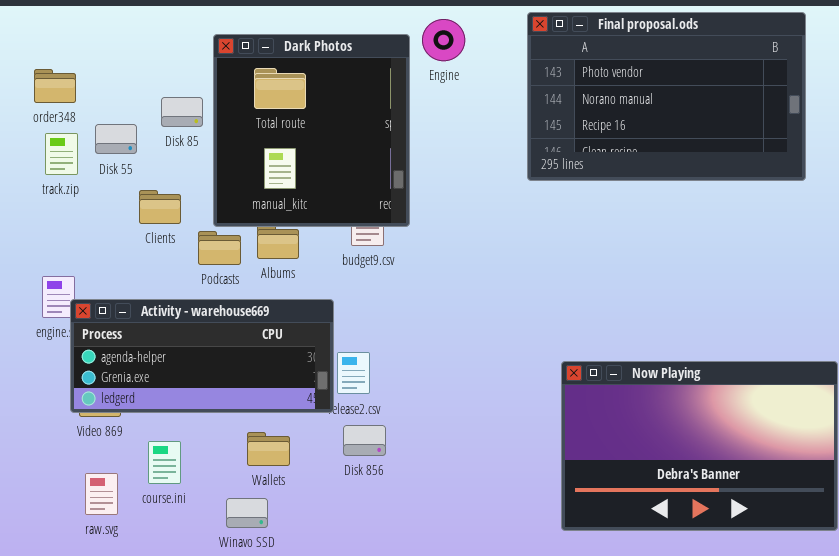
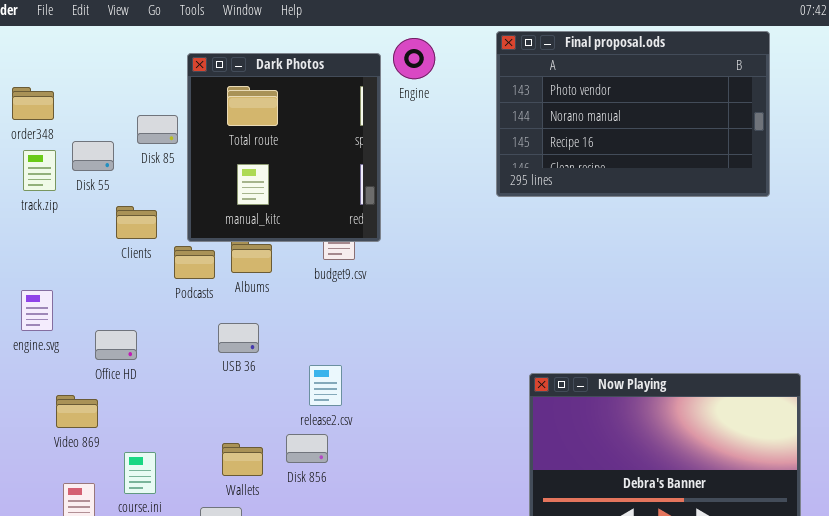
Activity - warehouse669: [70,299,334,413] -> none, closed
Disk 856: [343,425,386,456] -> [286,434,328,463], moved

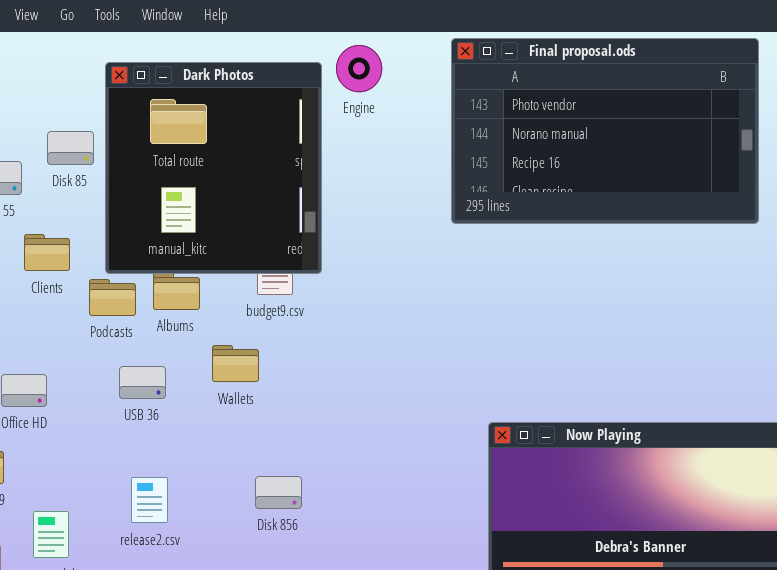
USB 36: [218,323,259,353] -> [119,366,166,399], moved
release2.csv: [309,365,342,406] -> [131,477,168,523], moved
Disk 856: [286,434,328,463] -> [255,476,302,509], moved
Wallets: [222,443,263,476] -> [212,345,259,382], moved

